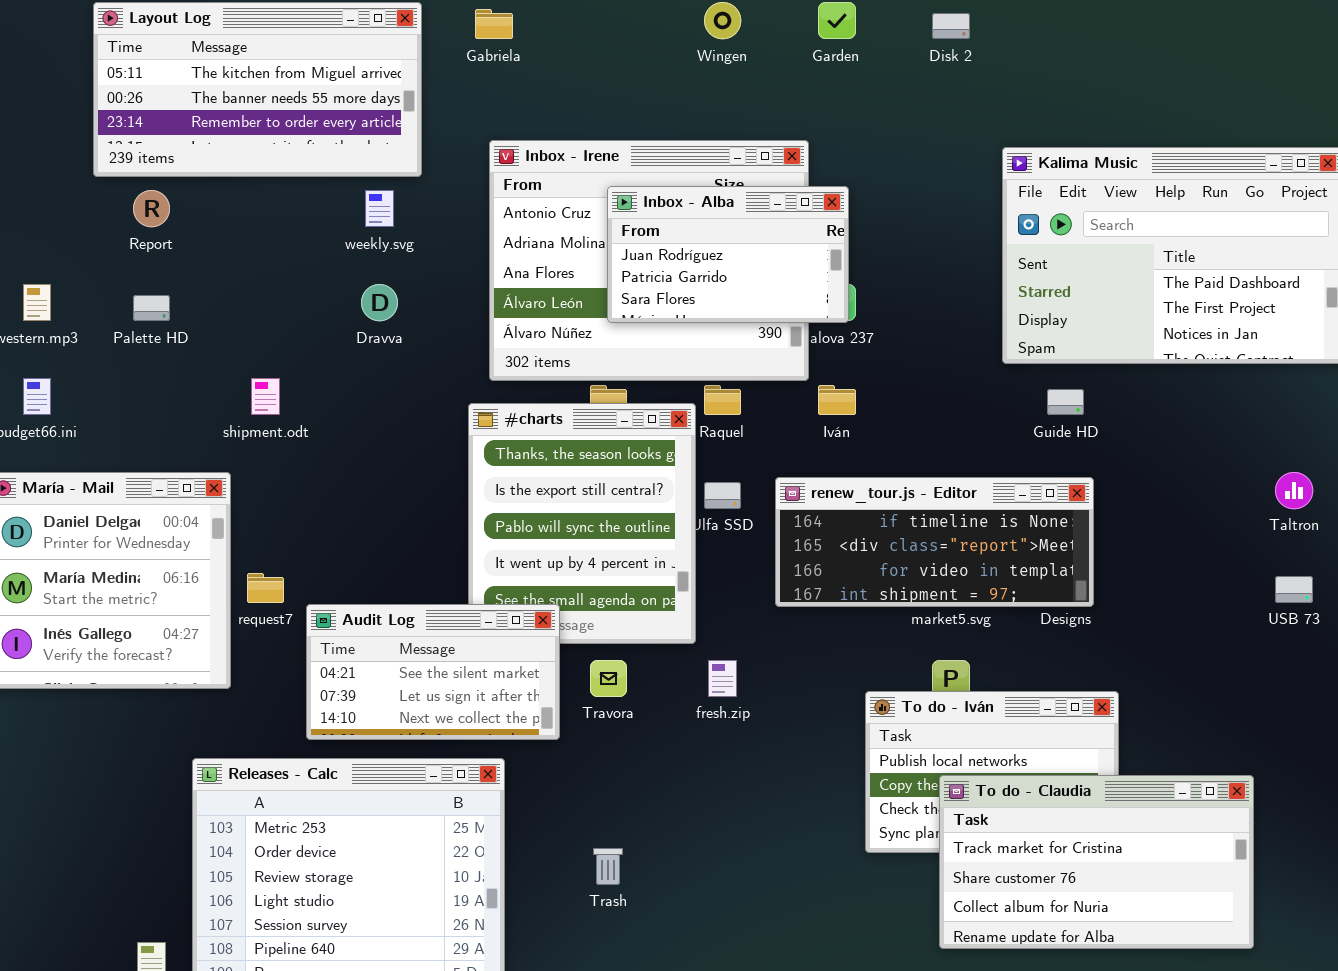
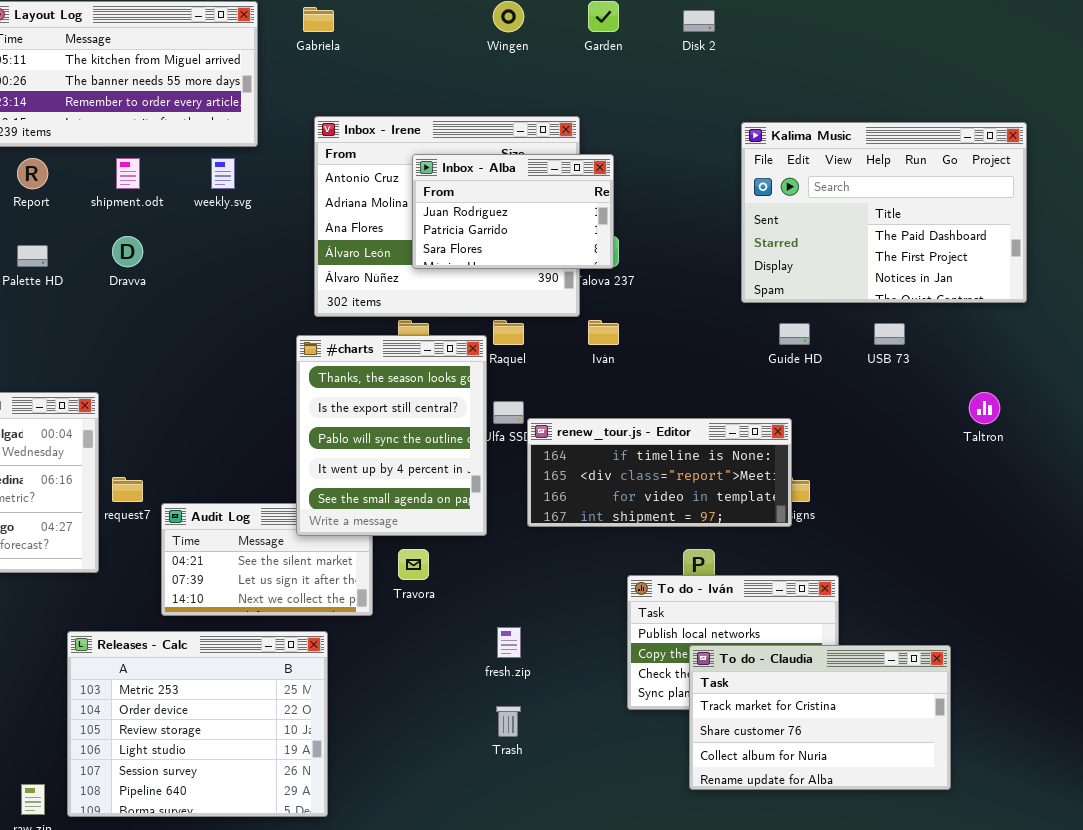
Dravva: [361,284,398,321] -> [112,236,143,267], moved
shipment.odt: [251,378,280,415] -> [116,158,140,189], moved
#charts: [468,403,696,644] -> [296,335,487,536], raised
renew_tour.js - Editor: [775,477,1094,607] -> [527,418,792,527], moved
USB 73: [1275,576,1313,603] -> [874,323,905,345], moved
fresh.zip: [708,660,737,697] -> [497,627,521,658], moved
Trash: [593,848,623,885] -> [496,706,521,737], moved

